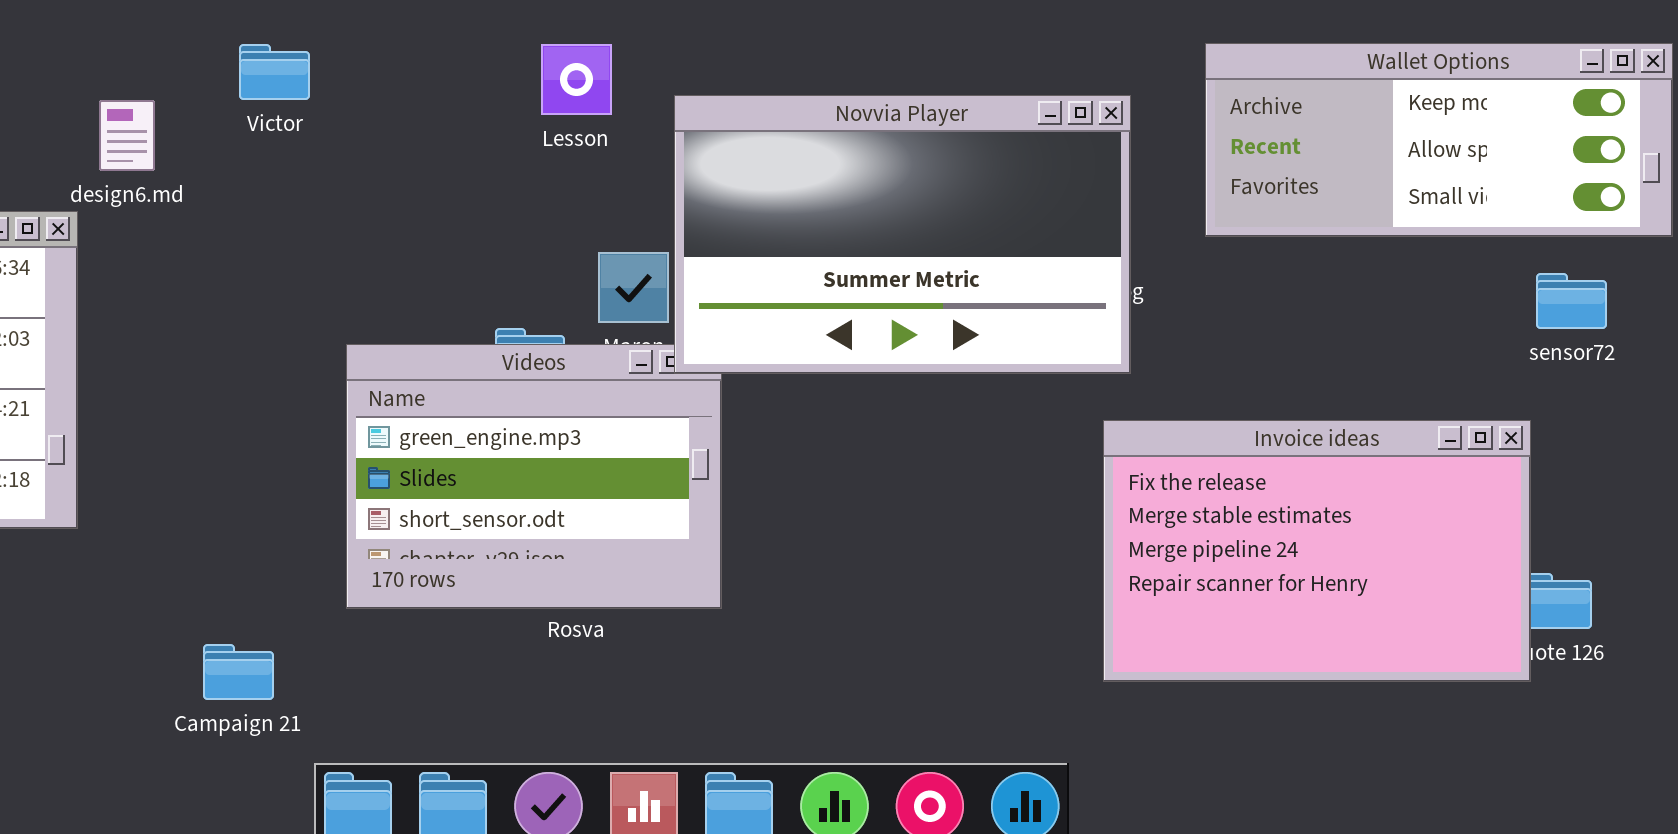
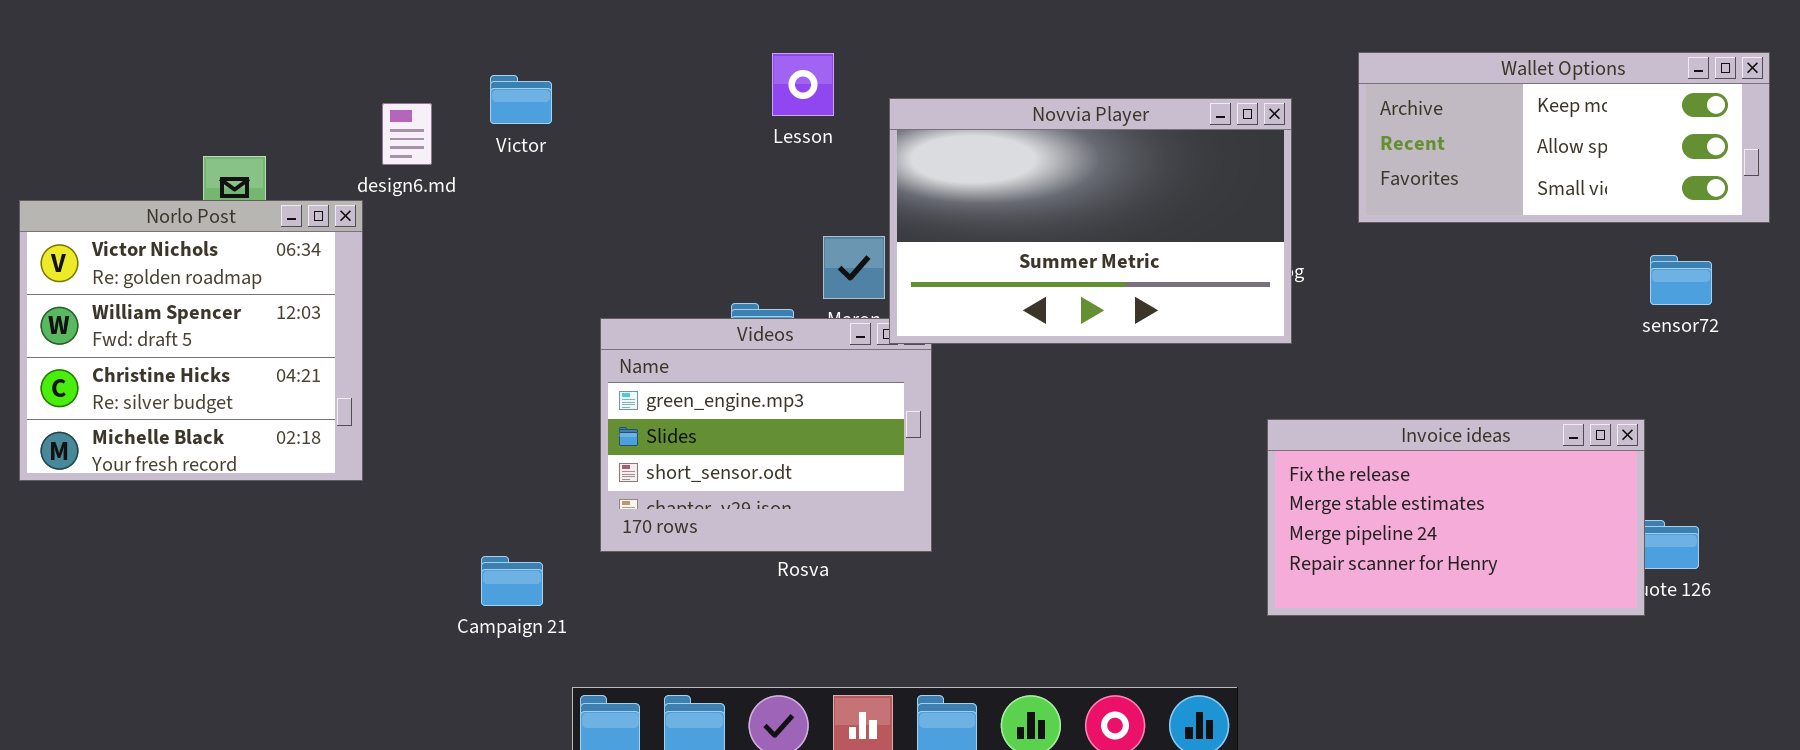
Victor: [239,44,310,100] -> [490,75,552,124], moved
Invoice ideas: [1103,420,1531,682] -> [1267,419,1645,616], resized
Campaign 21: [203,644,274,700] -> [481,556,543,606], moved

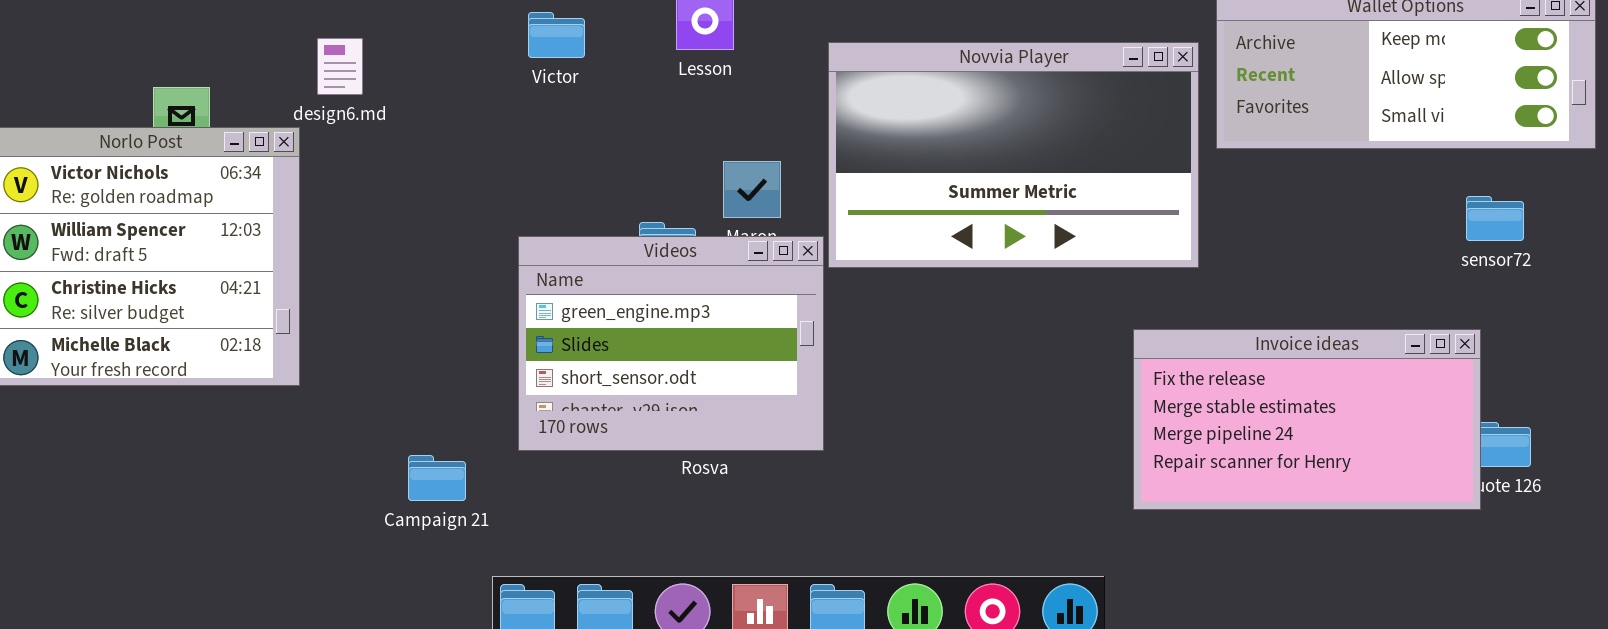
Victor: [490,75,552,124] -> [528,12,585,58], moved
Novvia Player: [889,98,1292,344] -> [828,42,1199,268], moved
sensor72: [1650,255,1712,305] -> [1466,196,1524,241], moved

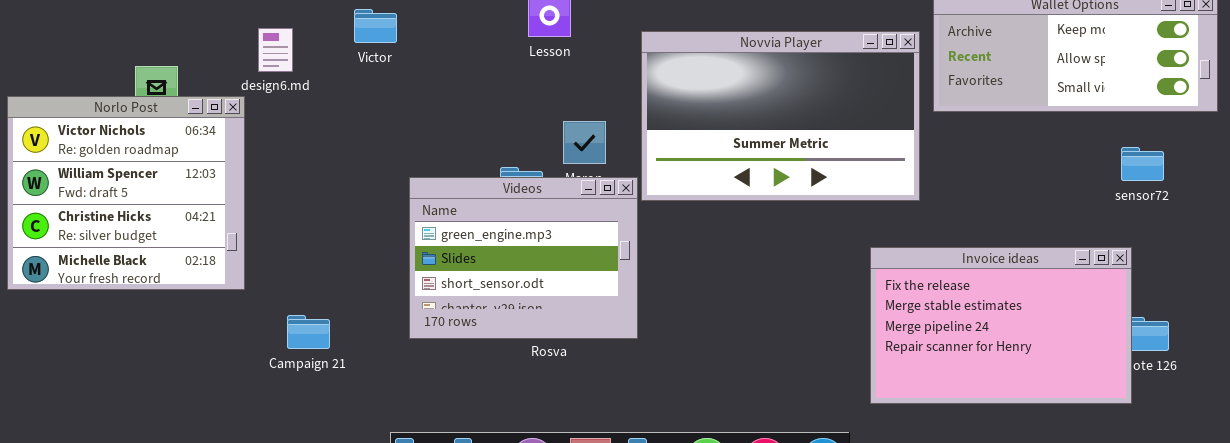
Victor: [528,12,585,58] -> [354,9,397,43], moved
Invoice ideas: [1133,329,1481,510] -> [870,247,1132,404], resized
Campaign 21: [408,455,466,501] -> [287,315,330,349], moved

